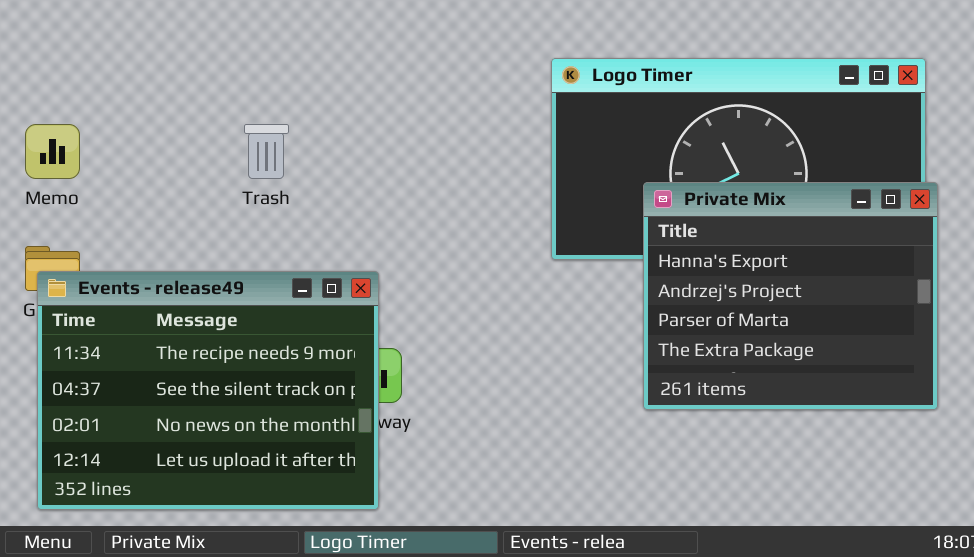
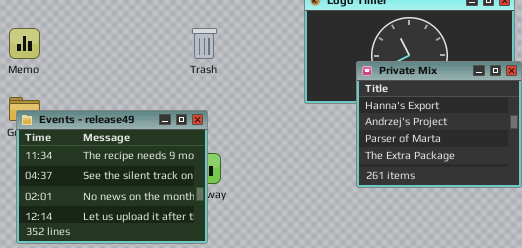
Trash: [244,124,289,179] -> [192,28,217,59], moved

